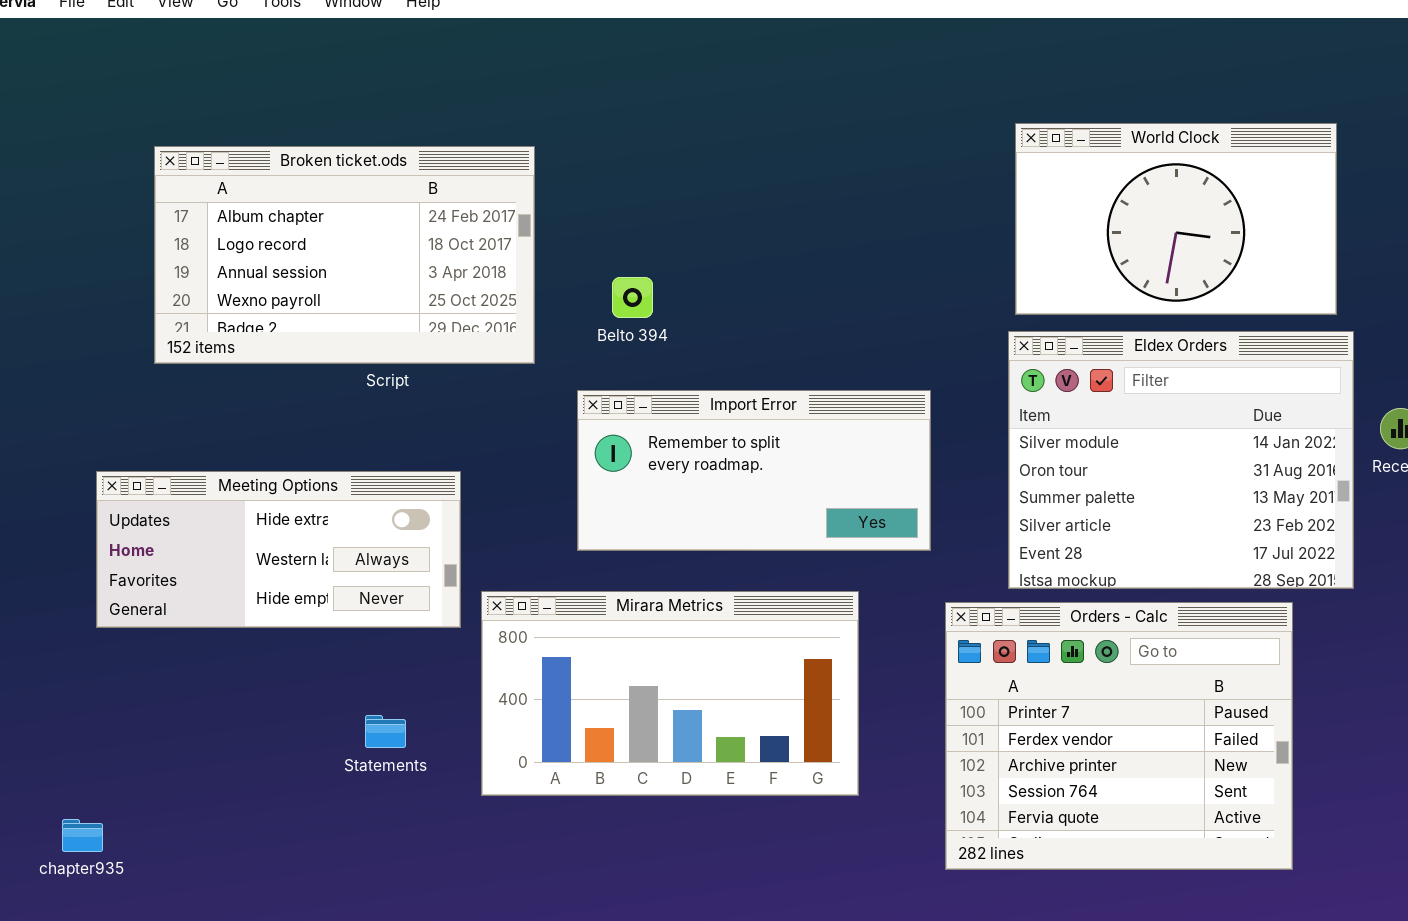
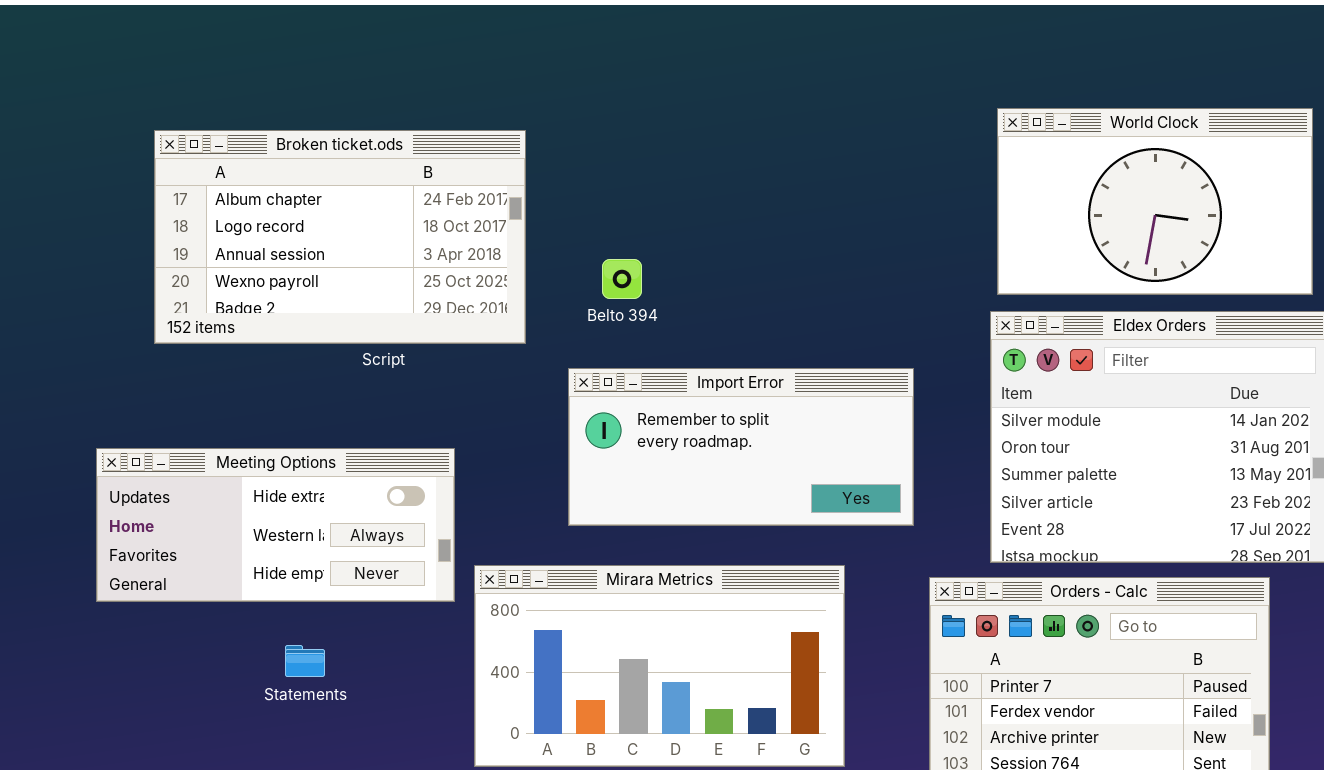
Statements: [365,715,406,748] -> [285,645,325,677], moved

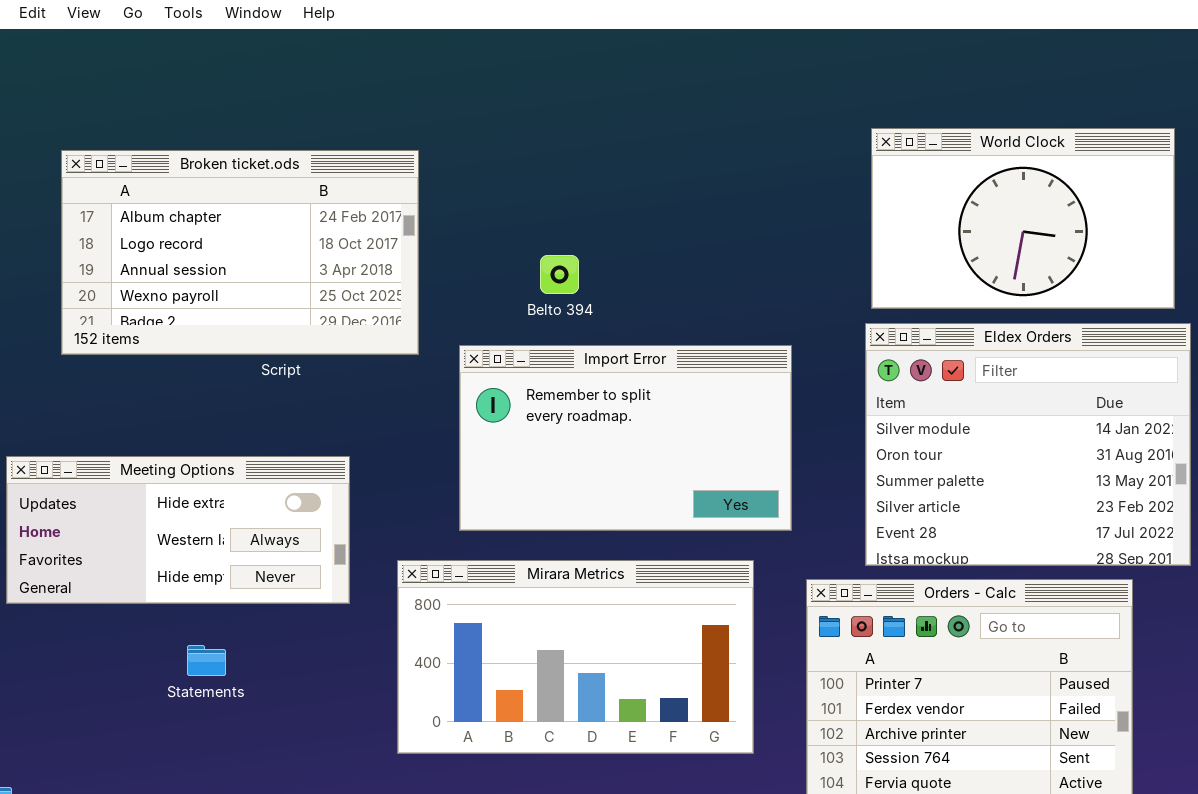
Belto 394: [602,259,642,299] -> [540,255,579,294], moved
Import Error: [568,368,914,526] -> [459,345,792,531], resized
Mirara Metrics: [474,565,845,767] -> [397,560,754,754], moved

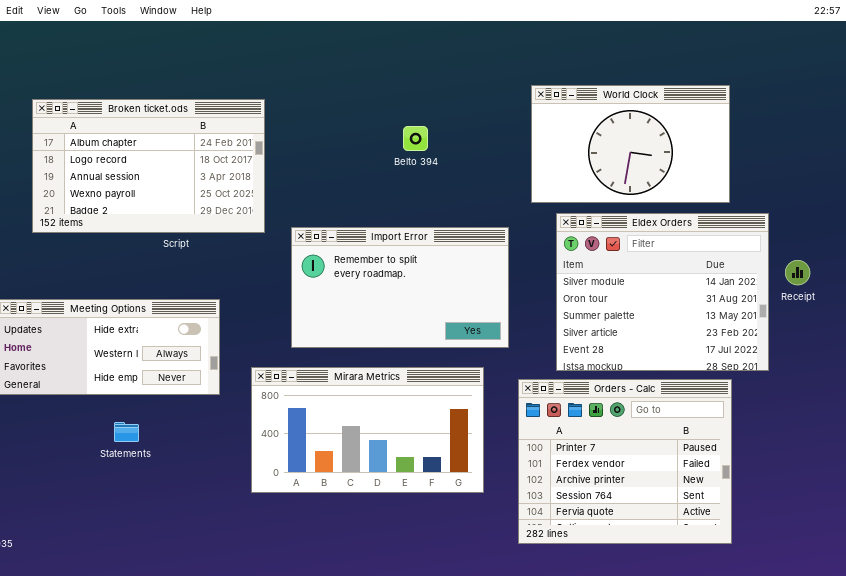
World Clock: [871,128,1175,309] -> [531,85,730,203], moved
Belto 394: [540,255,579,294] -> [403,126,428,151], moved

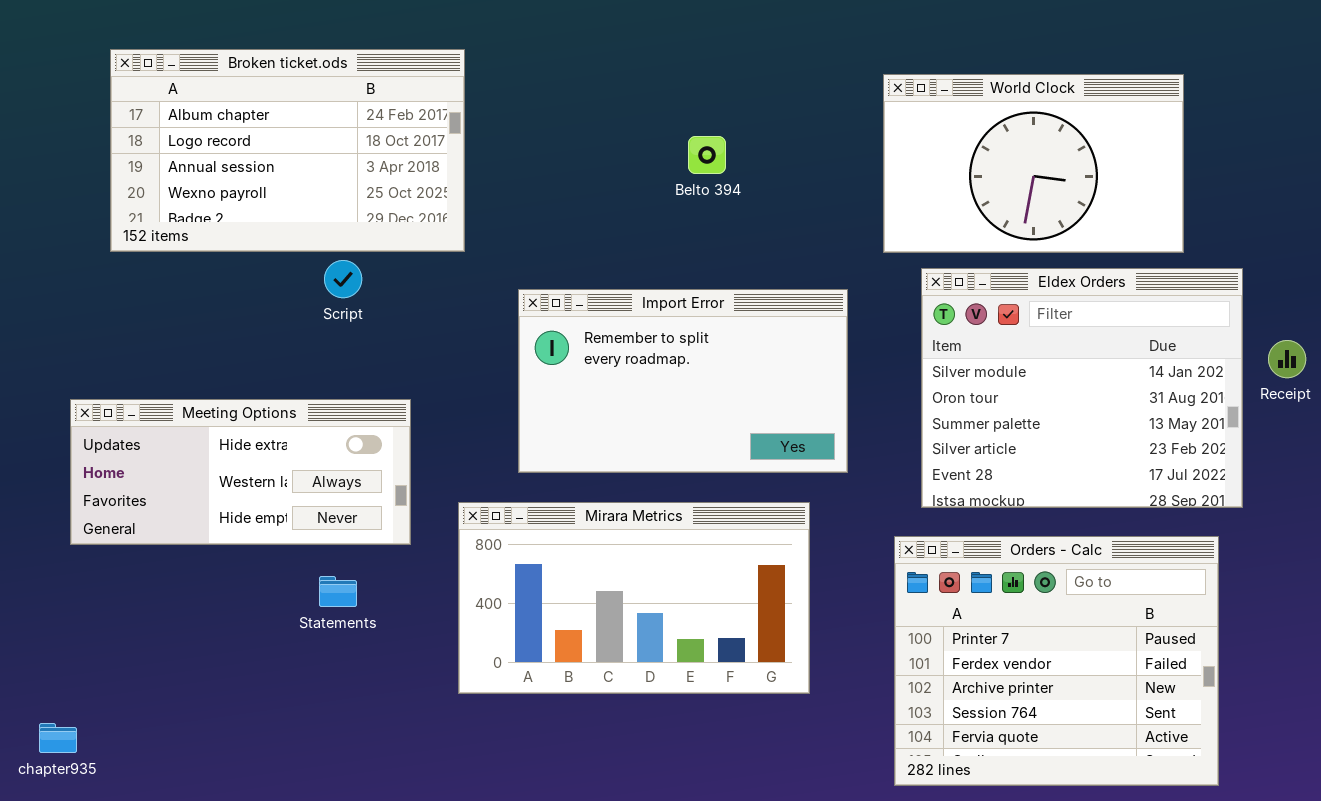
Broken ticket.ods: [32,99,265,233] -> [110,49,465,252], moved
Orders - Calc: [518,379,732,544] -> [894,536,1219,786], moved
Statements: [114,422,139,442] -> [319,576,357,607], moved

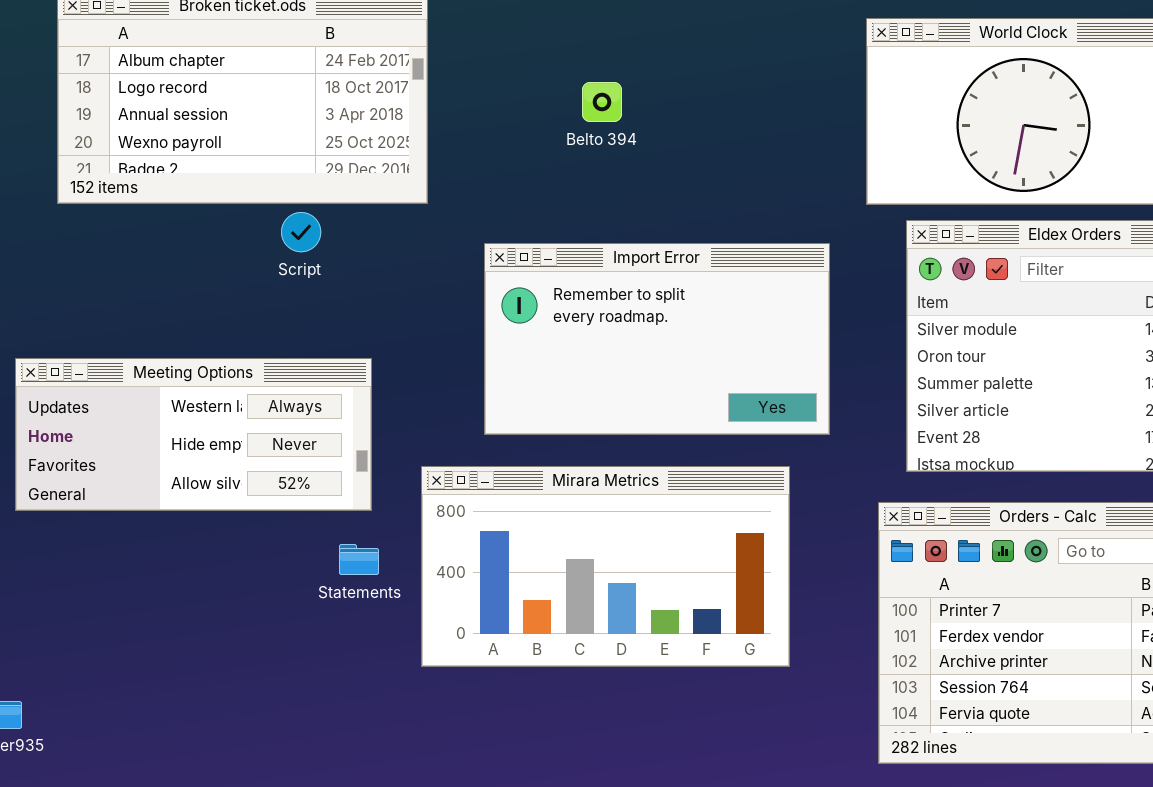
Belto 394: [688,136,726,174] -> [582,82,622,122], moved
Meeting Options: [70,399,411,545] -> [15,358,372,511], scrolled down 1 row
Statements: [319,576,357,607] -> [339,544,379,575], moved

